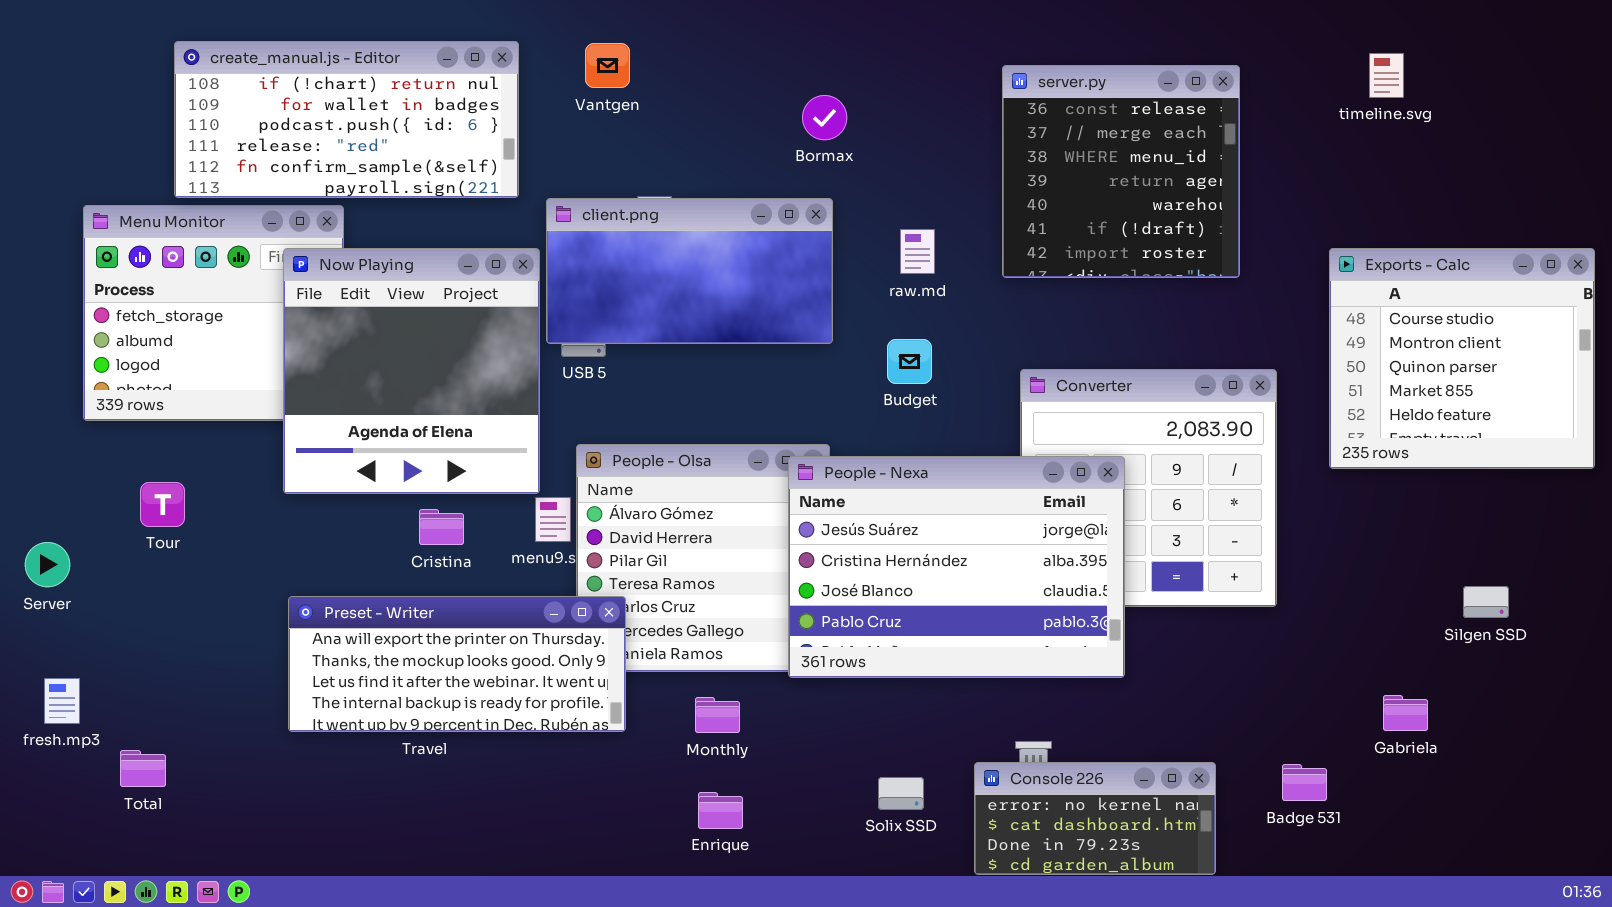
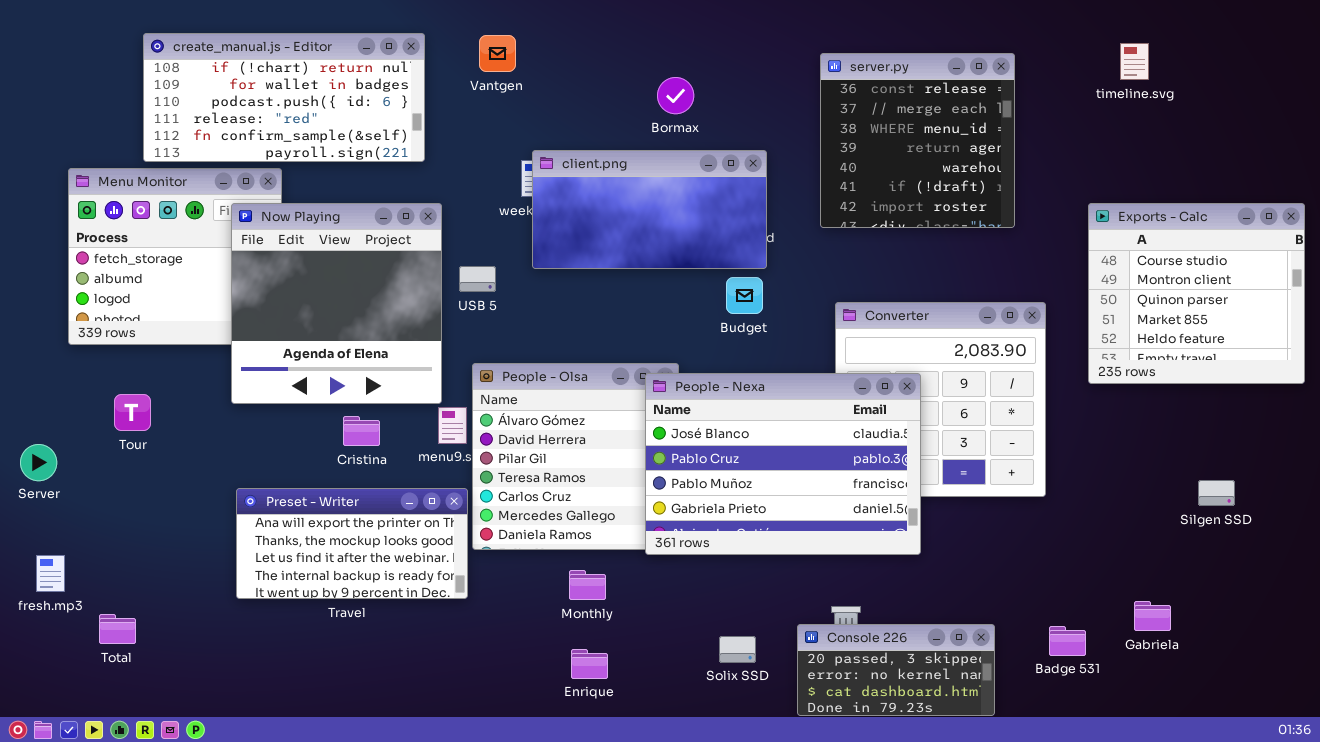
client.png: [546,198,833,344] -> [532,150,767,269], moved
People - Nexa: [788,456,1125,678] -> [645,373,921,555], scrolled down 2 rows
Preset - Writer: [288,596,626,732] -> [236,488,468,599], resized
Gabriela: [1383,695,1428,731] -> [1134,601,1171,631], moved
Console 226: [974,762,1216,875] -> [797,624,995,716], scrolled up 1 row

